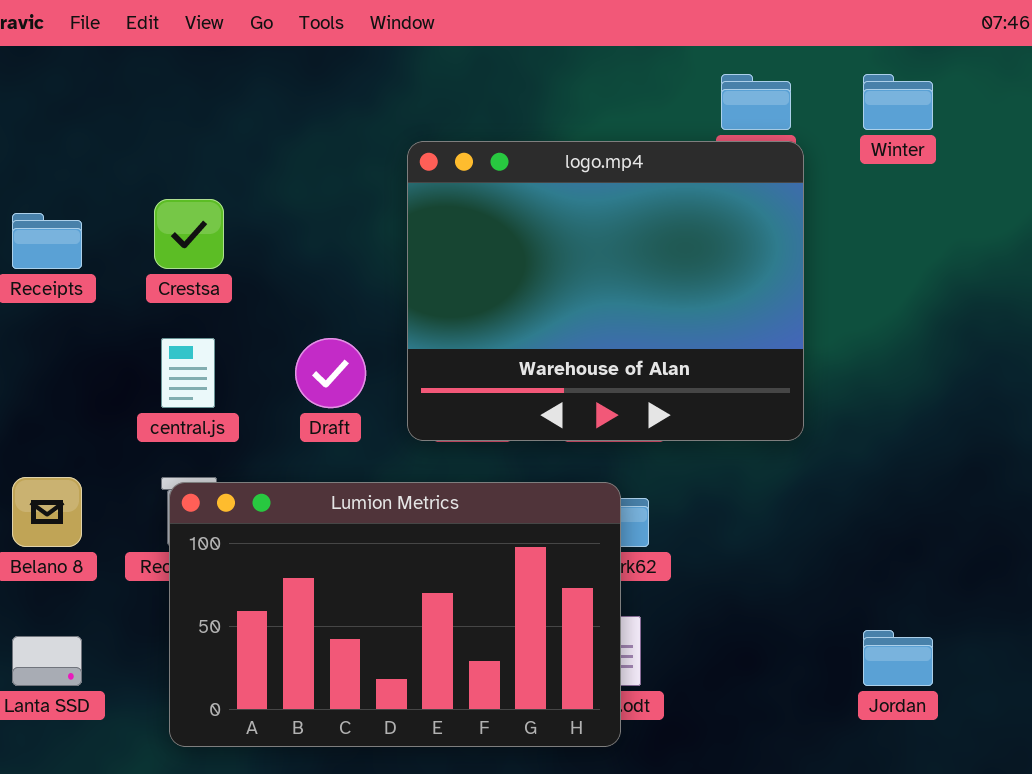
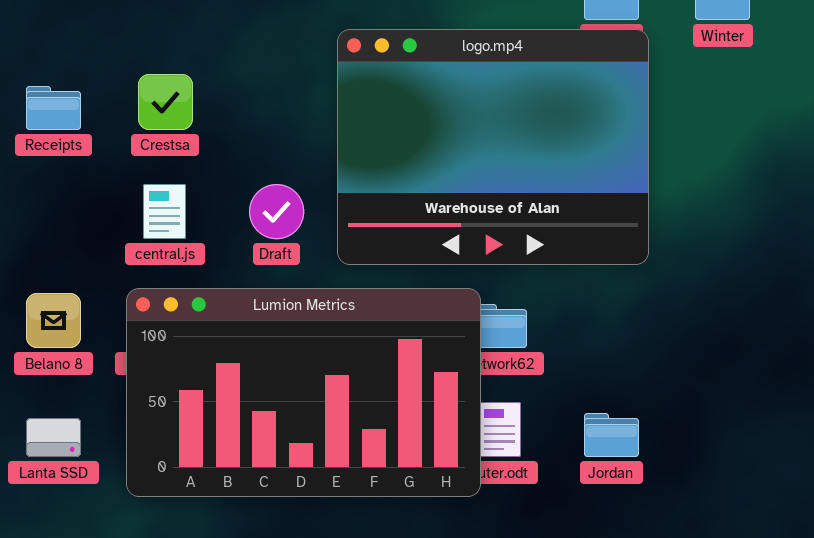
Lumion Metrics: [169,482,621,747] -> [126,288,481,497], moved
Jordan: [863,630,933,686] -> [584,413,639,457], moved

